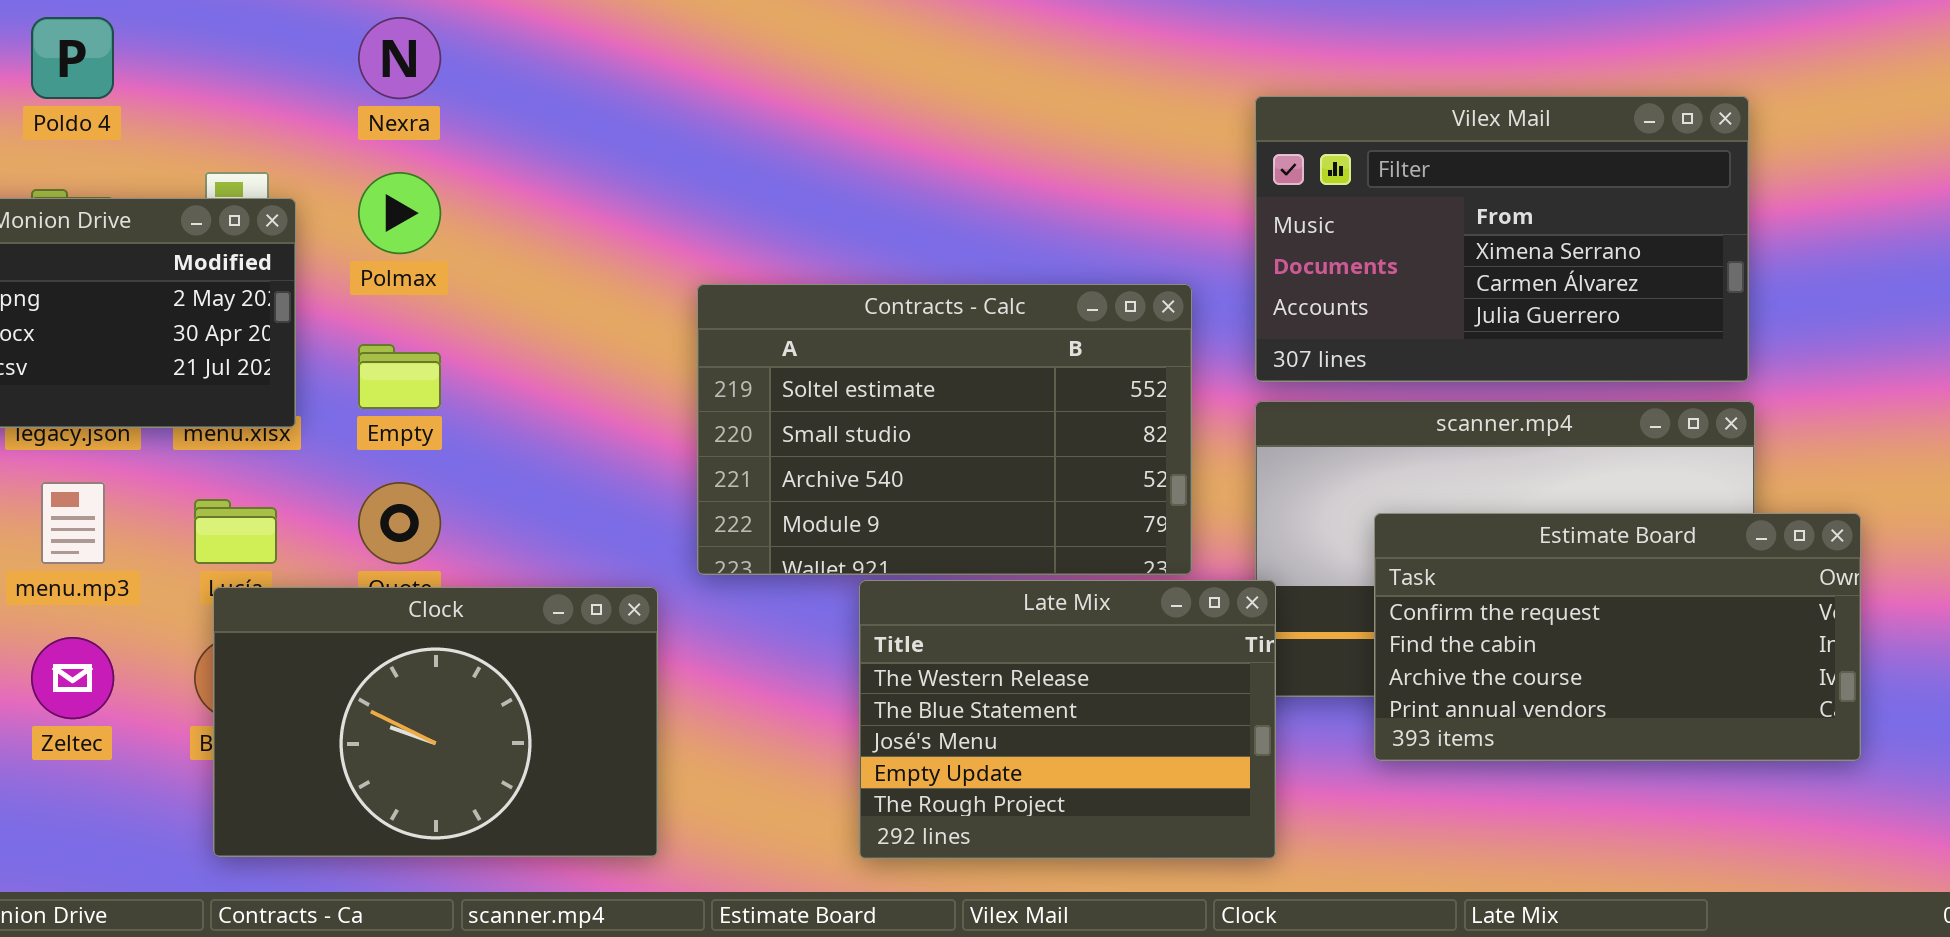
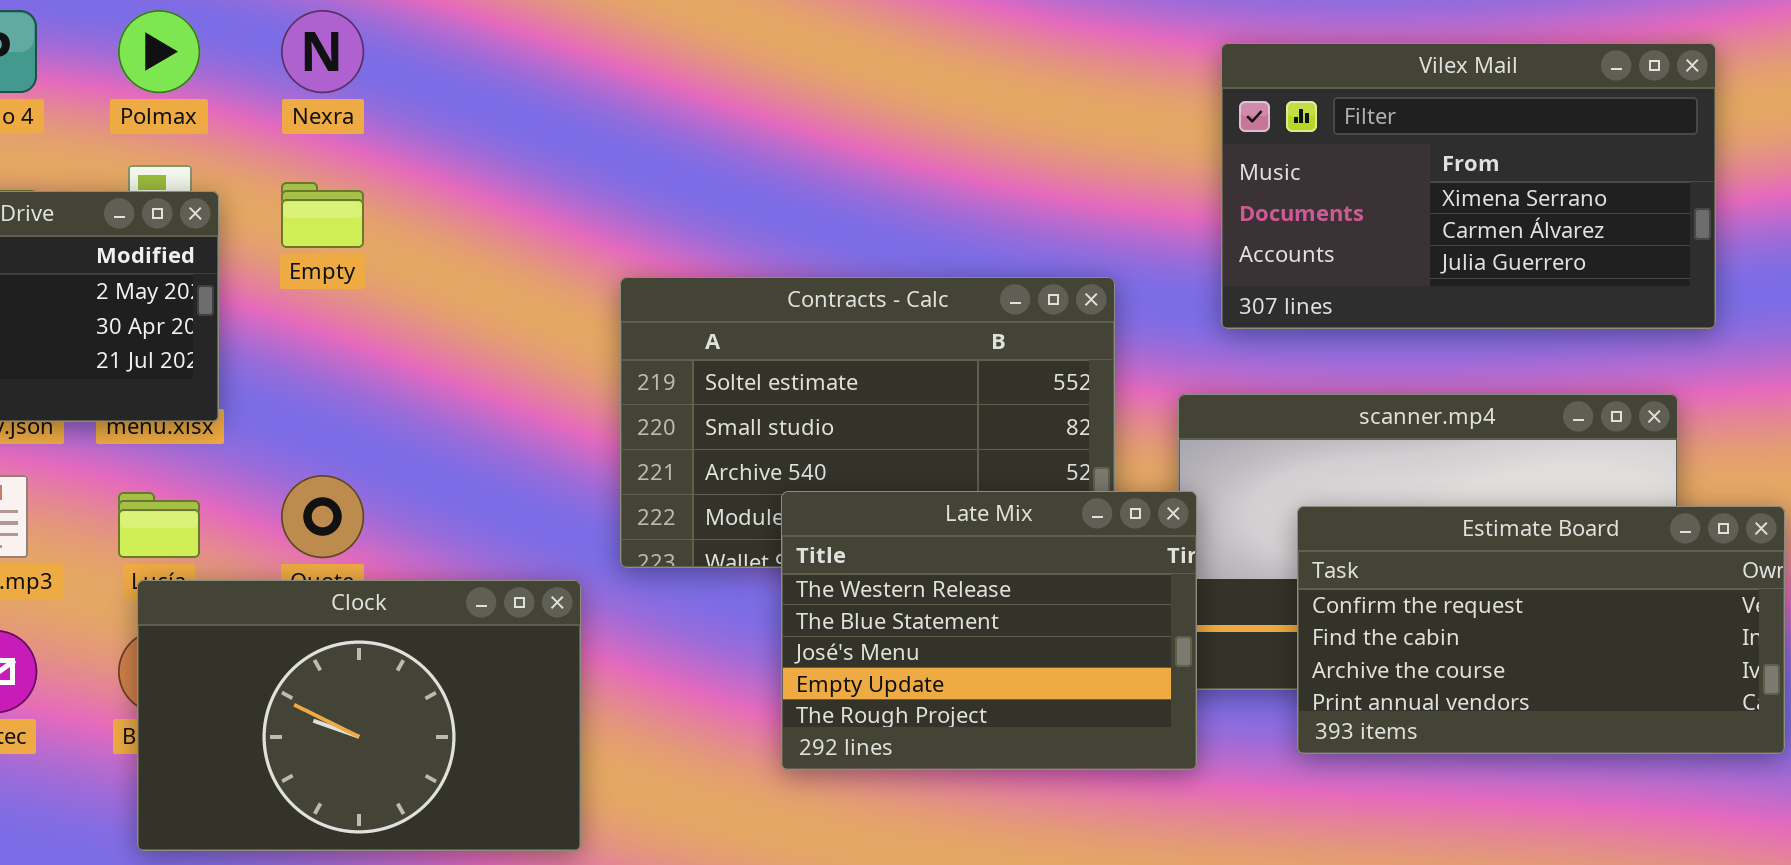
Vilex Mail: [1255,96,1749,382] -> [1221,43,1716,329], moved
Polmax: [358,172,441,254] -> [118,10,200,93], moved
Empty: [358,344,441,409] -> [281,182,364,248], moved
Late Mix: [859,580,1276,859] -> [781,491,1197,770], moved

